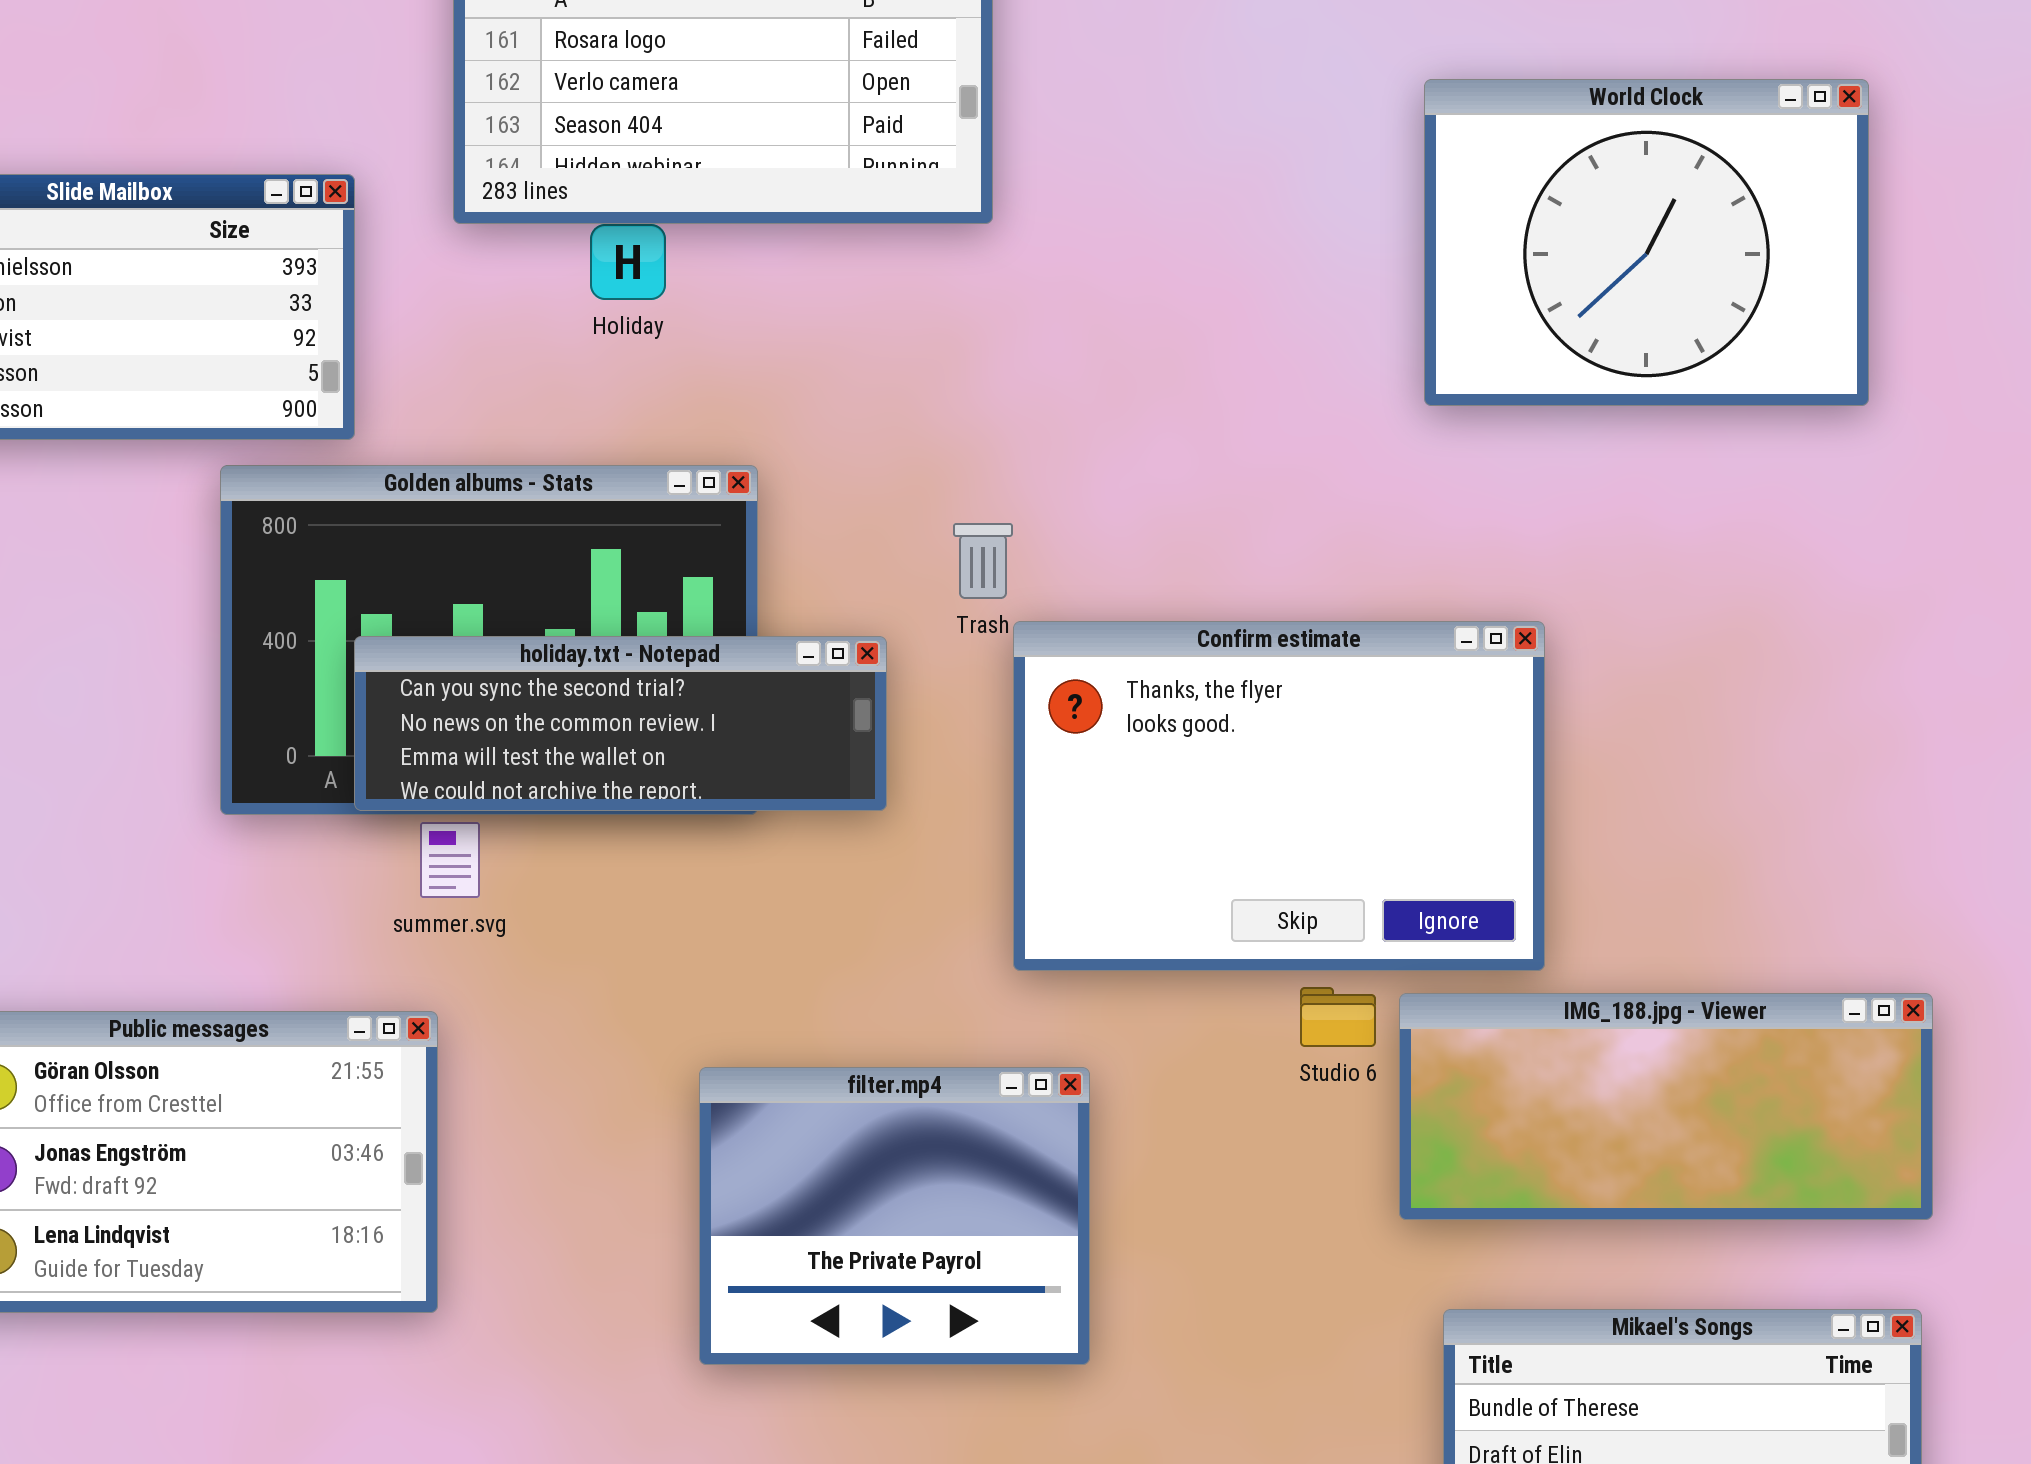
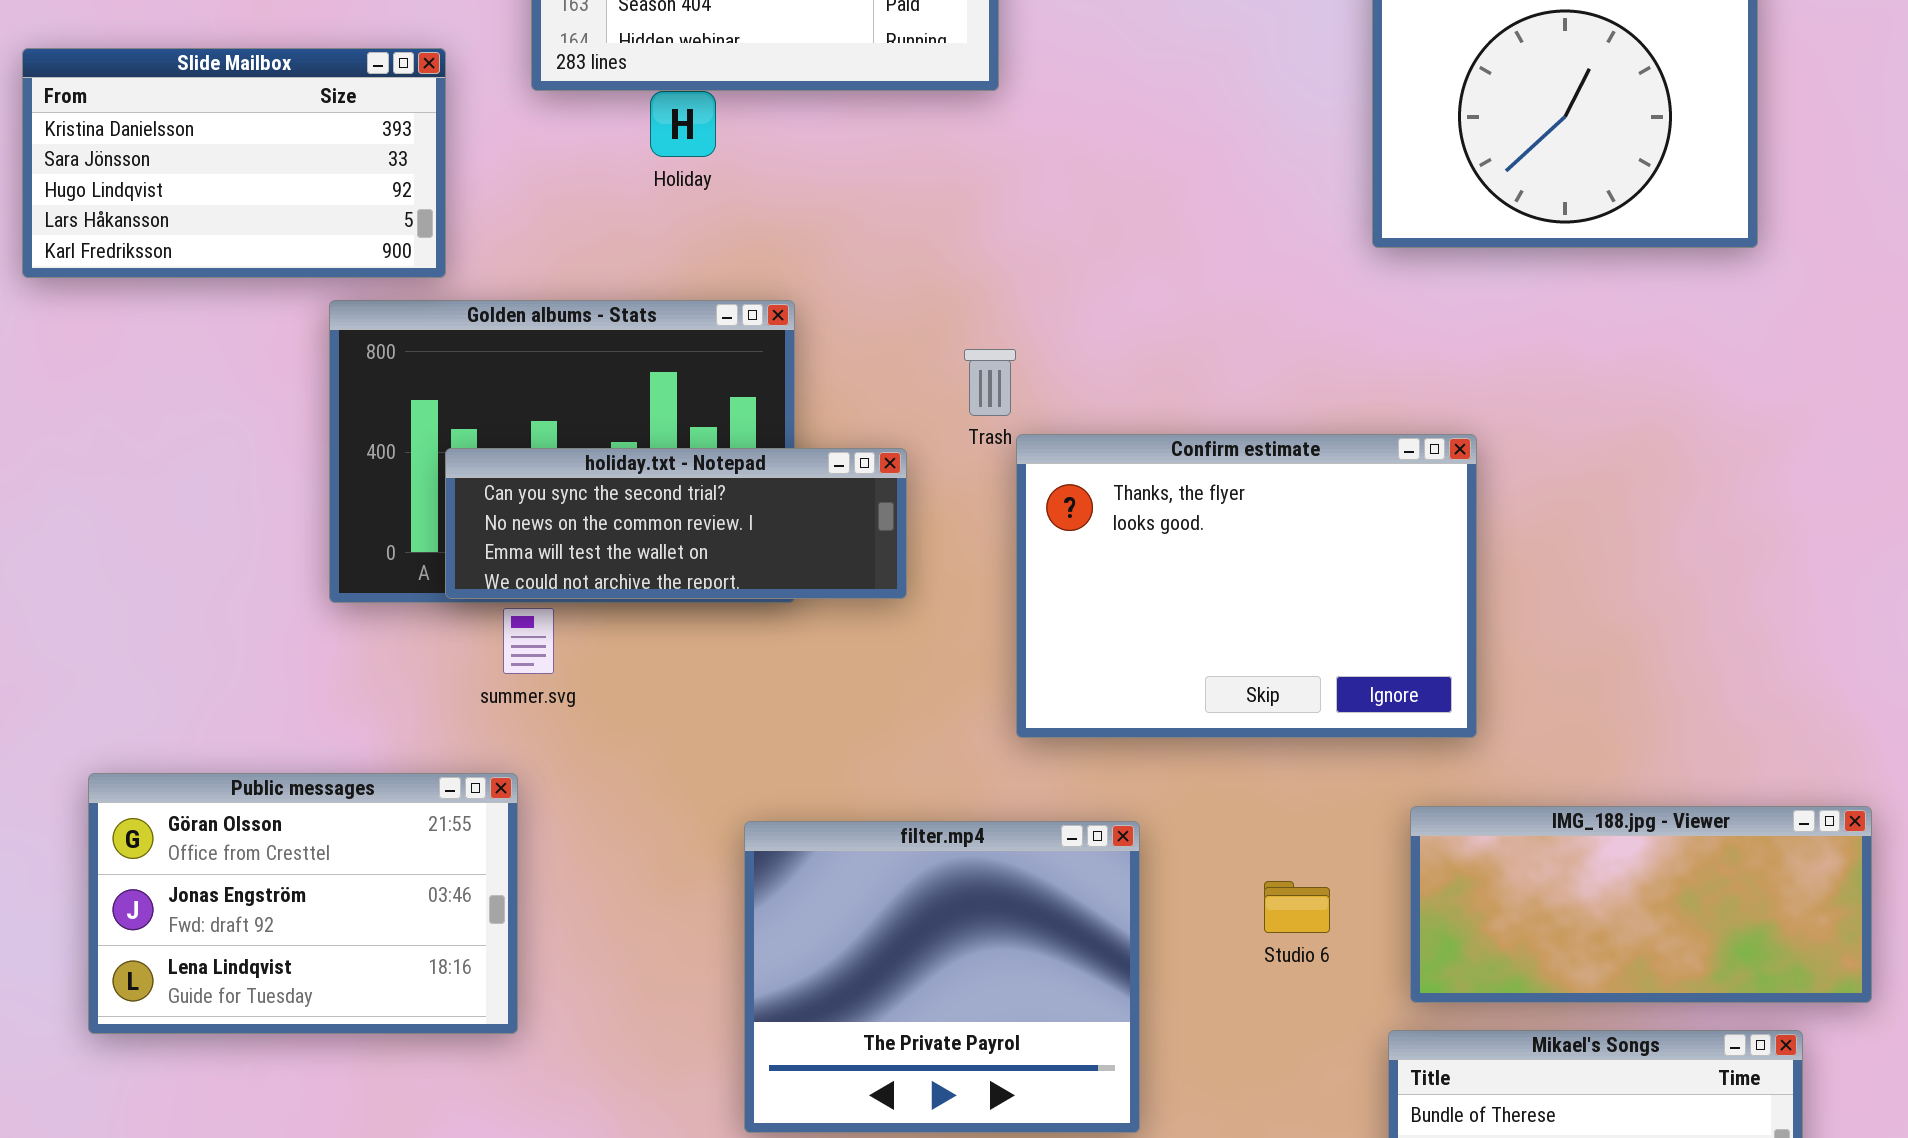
Studio 6: [1300,987,1376,1047] -> [1264,881,1330,933], moved
IMG_188.jpg - Viewer: [1399,993,1933,1220] -> [1410,806,1872,1003], moved
filter.mp4: [699,1067,1090,1365] -> [744,821,1140,1133], resized

